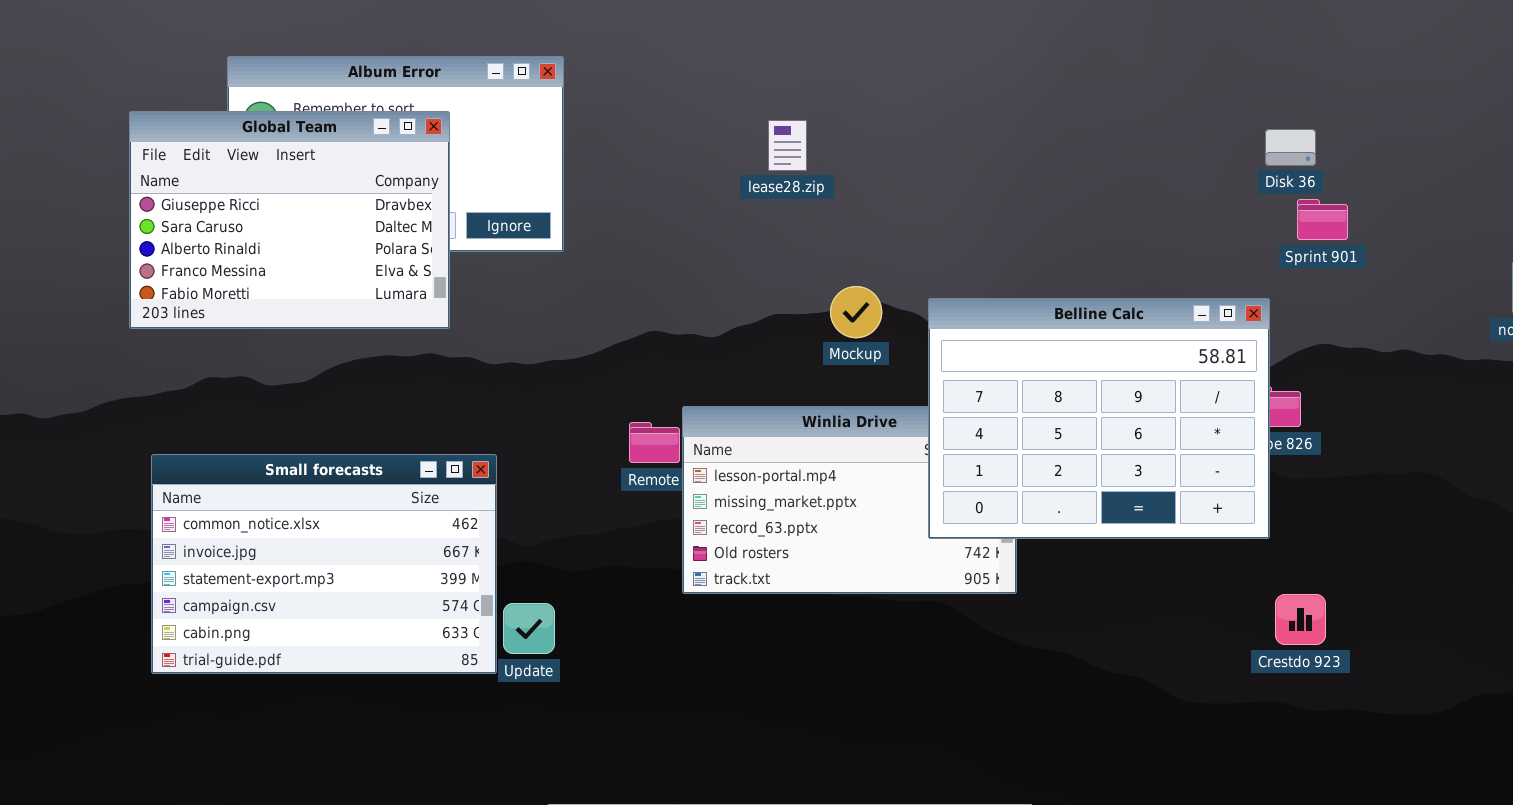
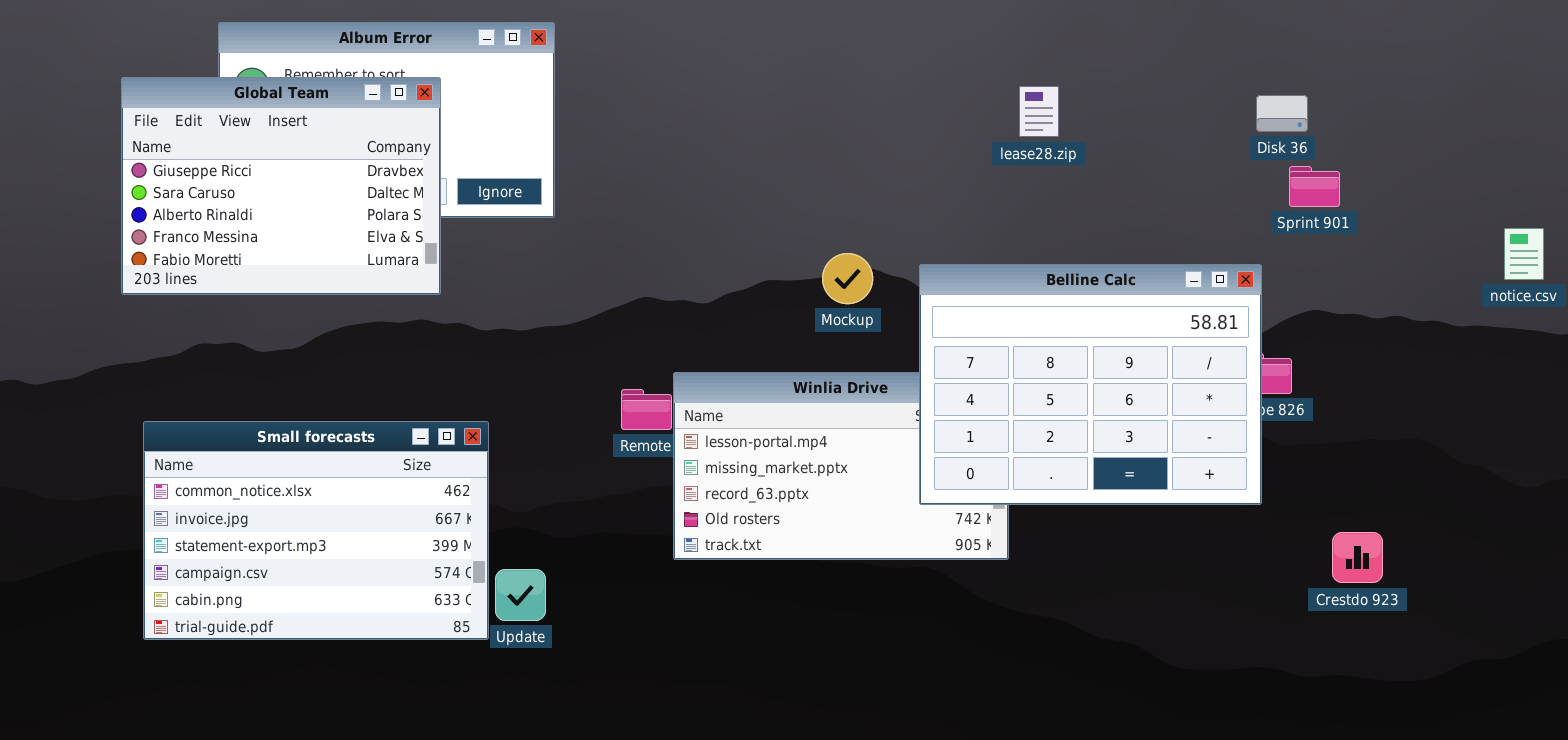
lease28.zip: [768,120,807,171] -> [1019,86,1059,137], moved
Crestdo 923: [1275,594,1326,645] -> [1332,532,1383,583], moved

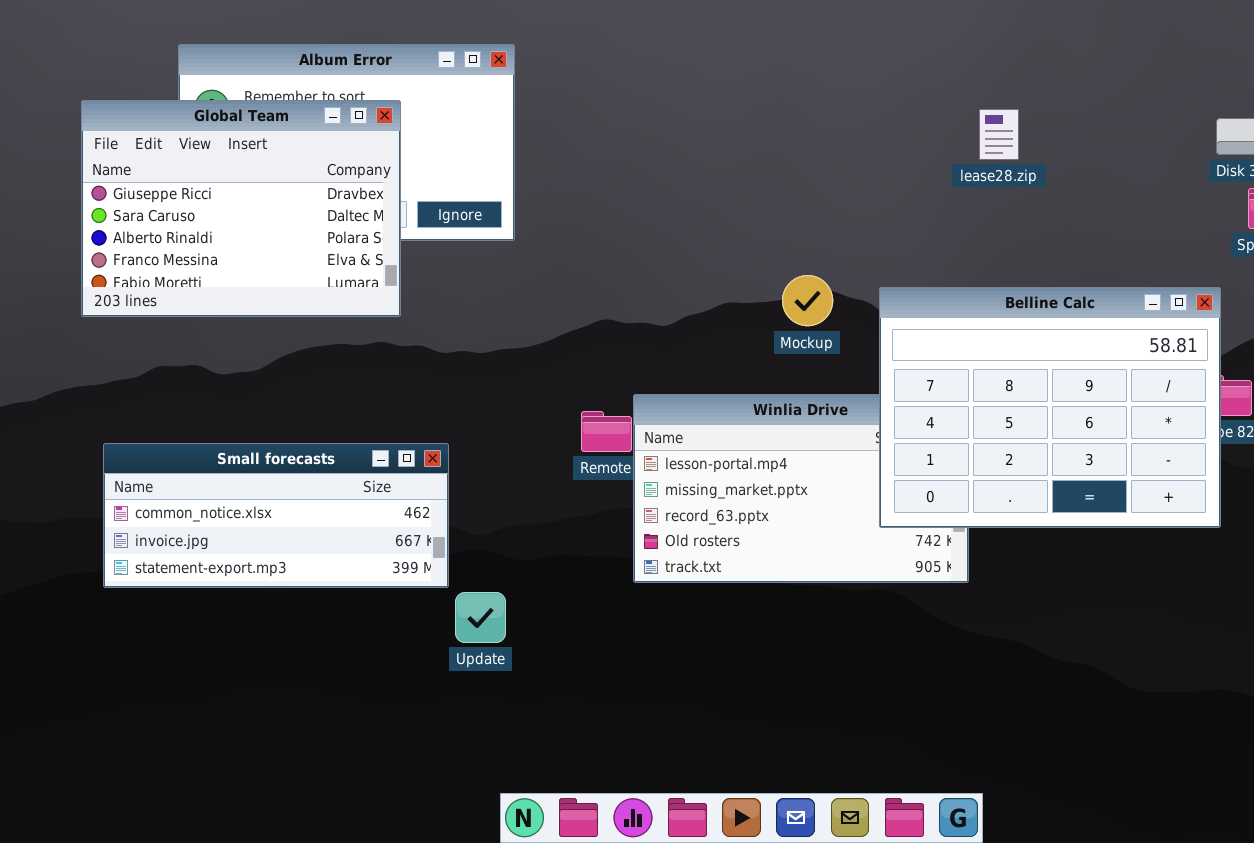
Small forecasts: [143,421,489,640] -> [103,443,449,588], resized

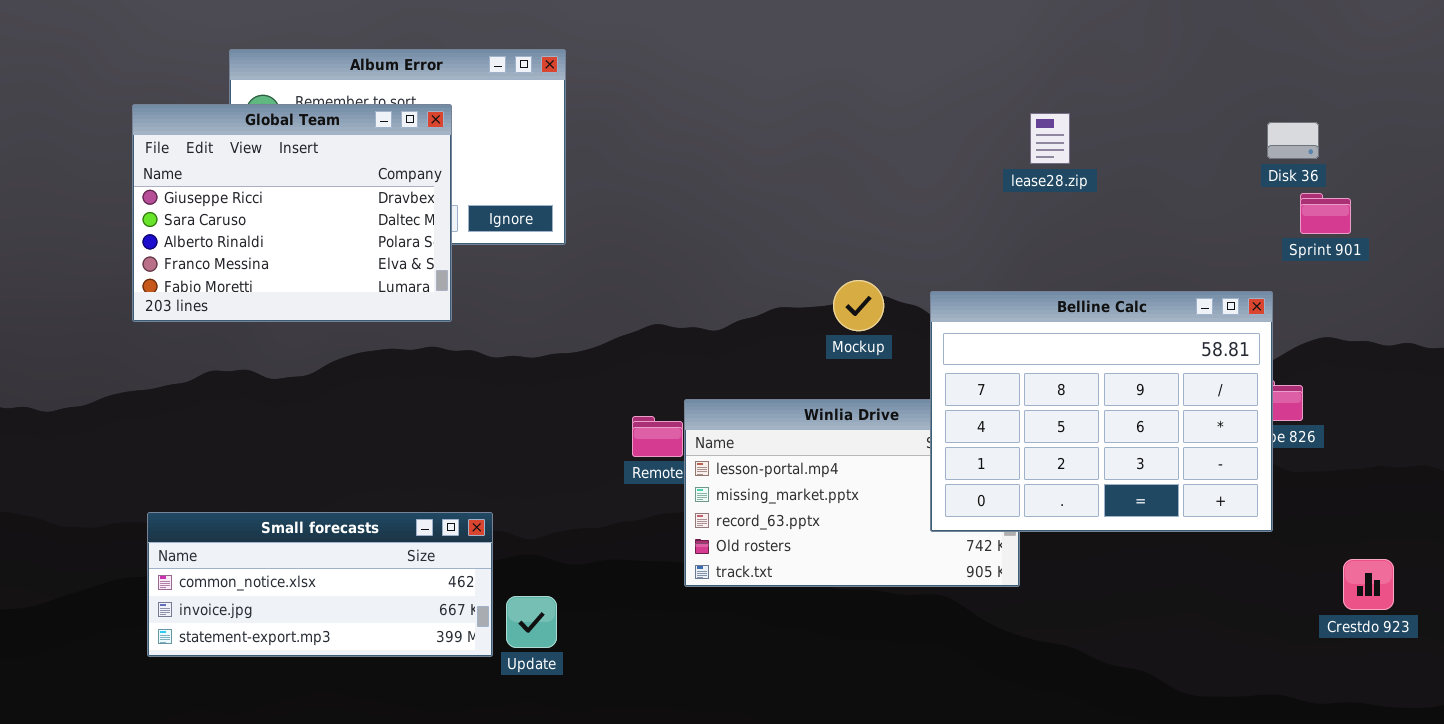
Small forecasts: [103,443,449,588] -> [147,512,493,657], moved

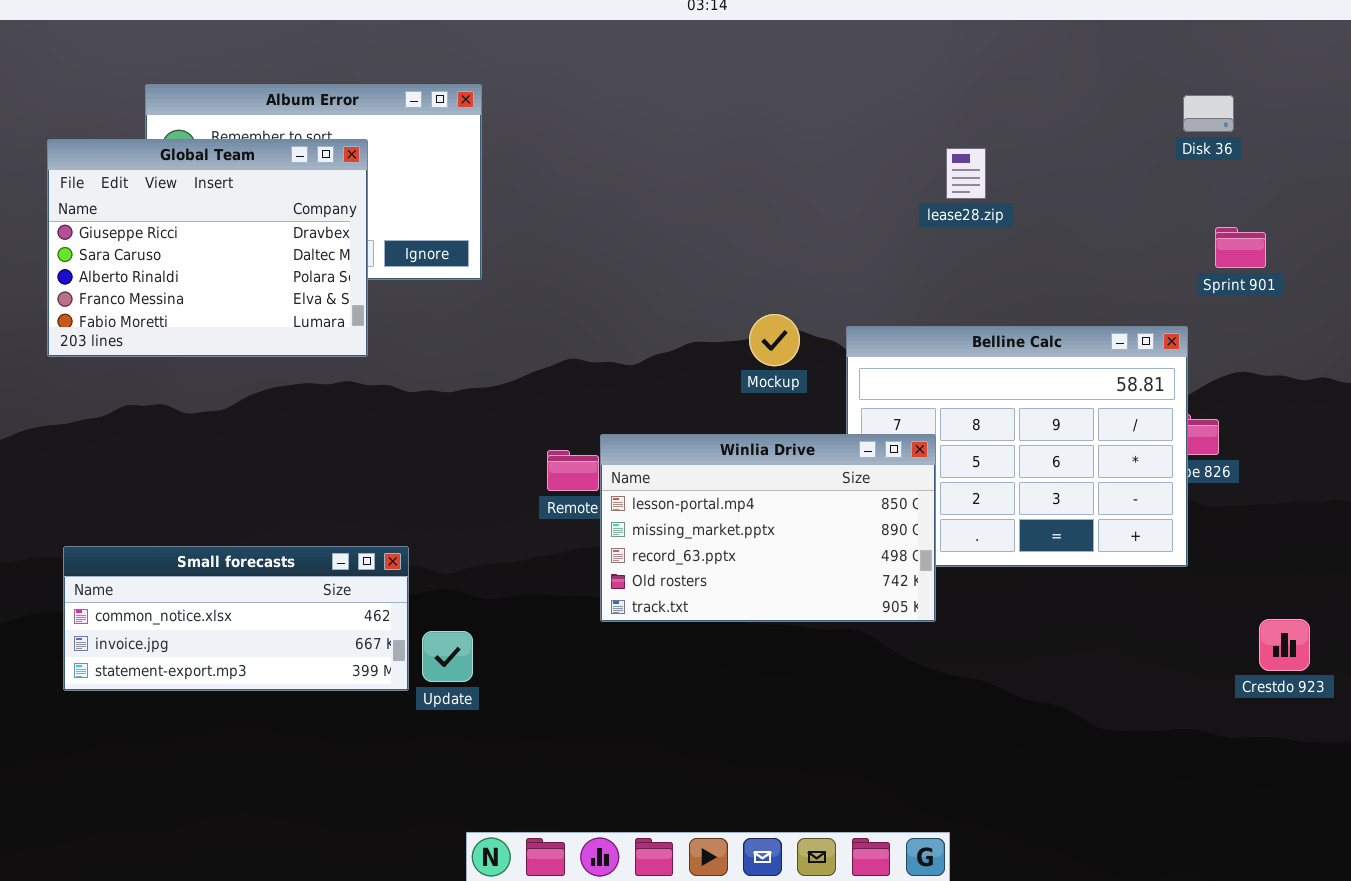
Disk 36: [1267,122,1319,159] -> [1183,95,1234,132], moved
Winlia Drive: [684,399,1020,587] -> [600,434,936,622], raised
Crestdo 923: [1343,559,1394,610] -> [1259,619,1310,671], moved

